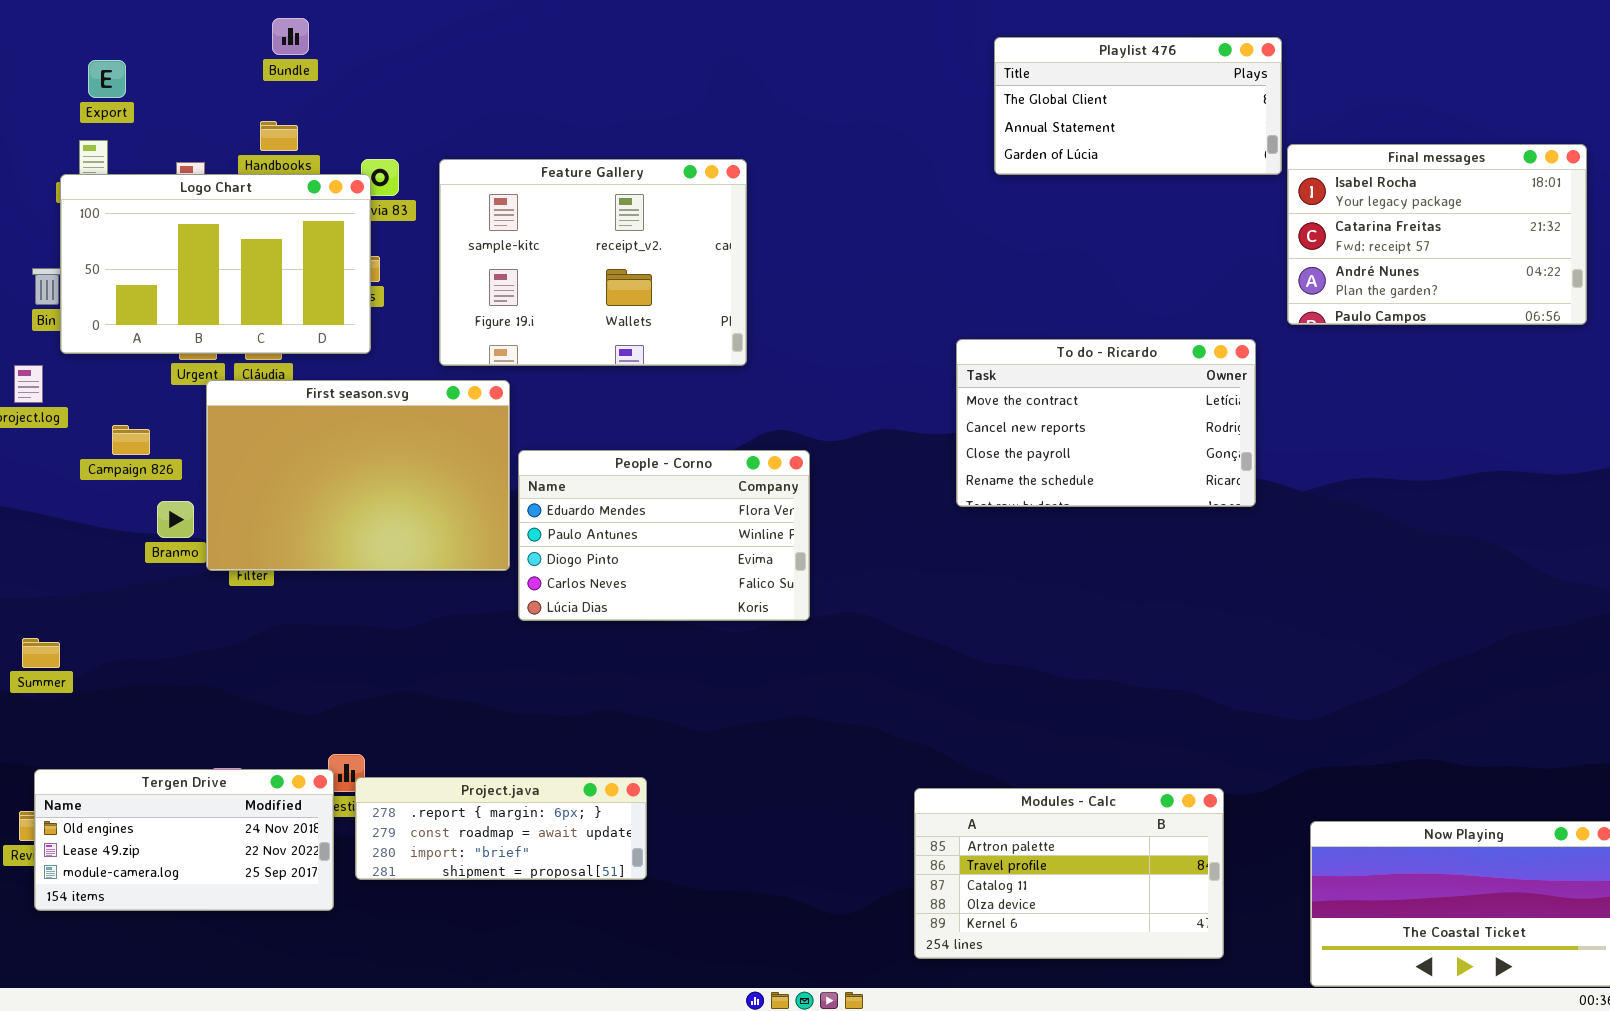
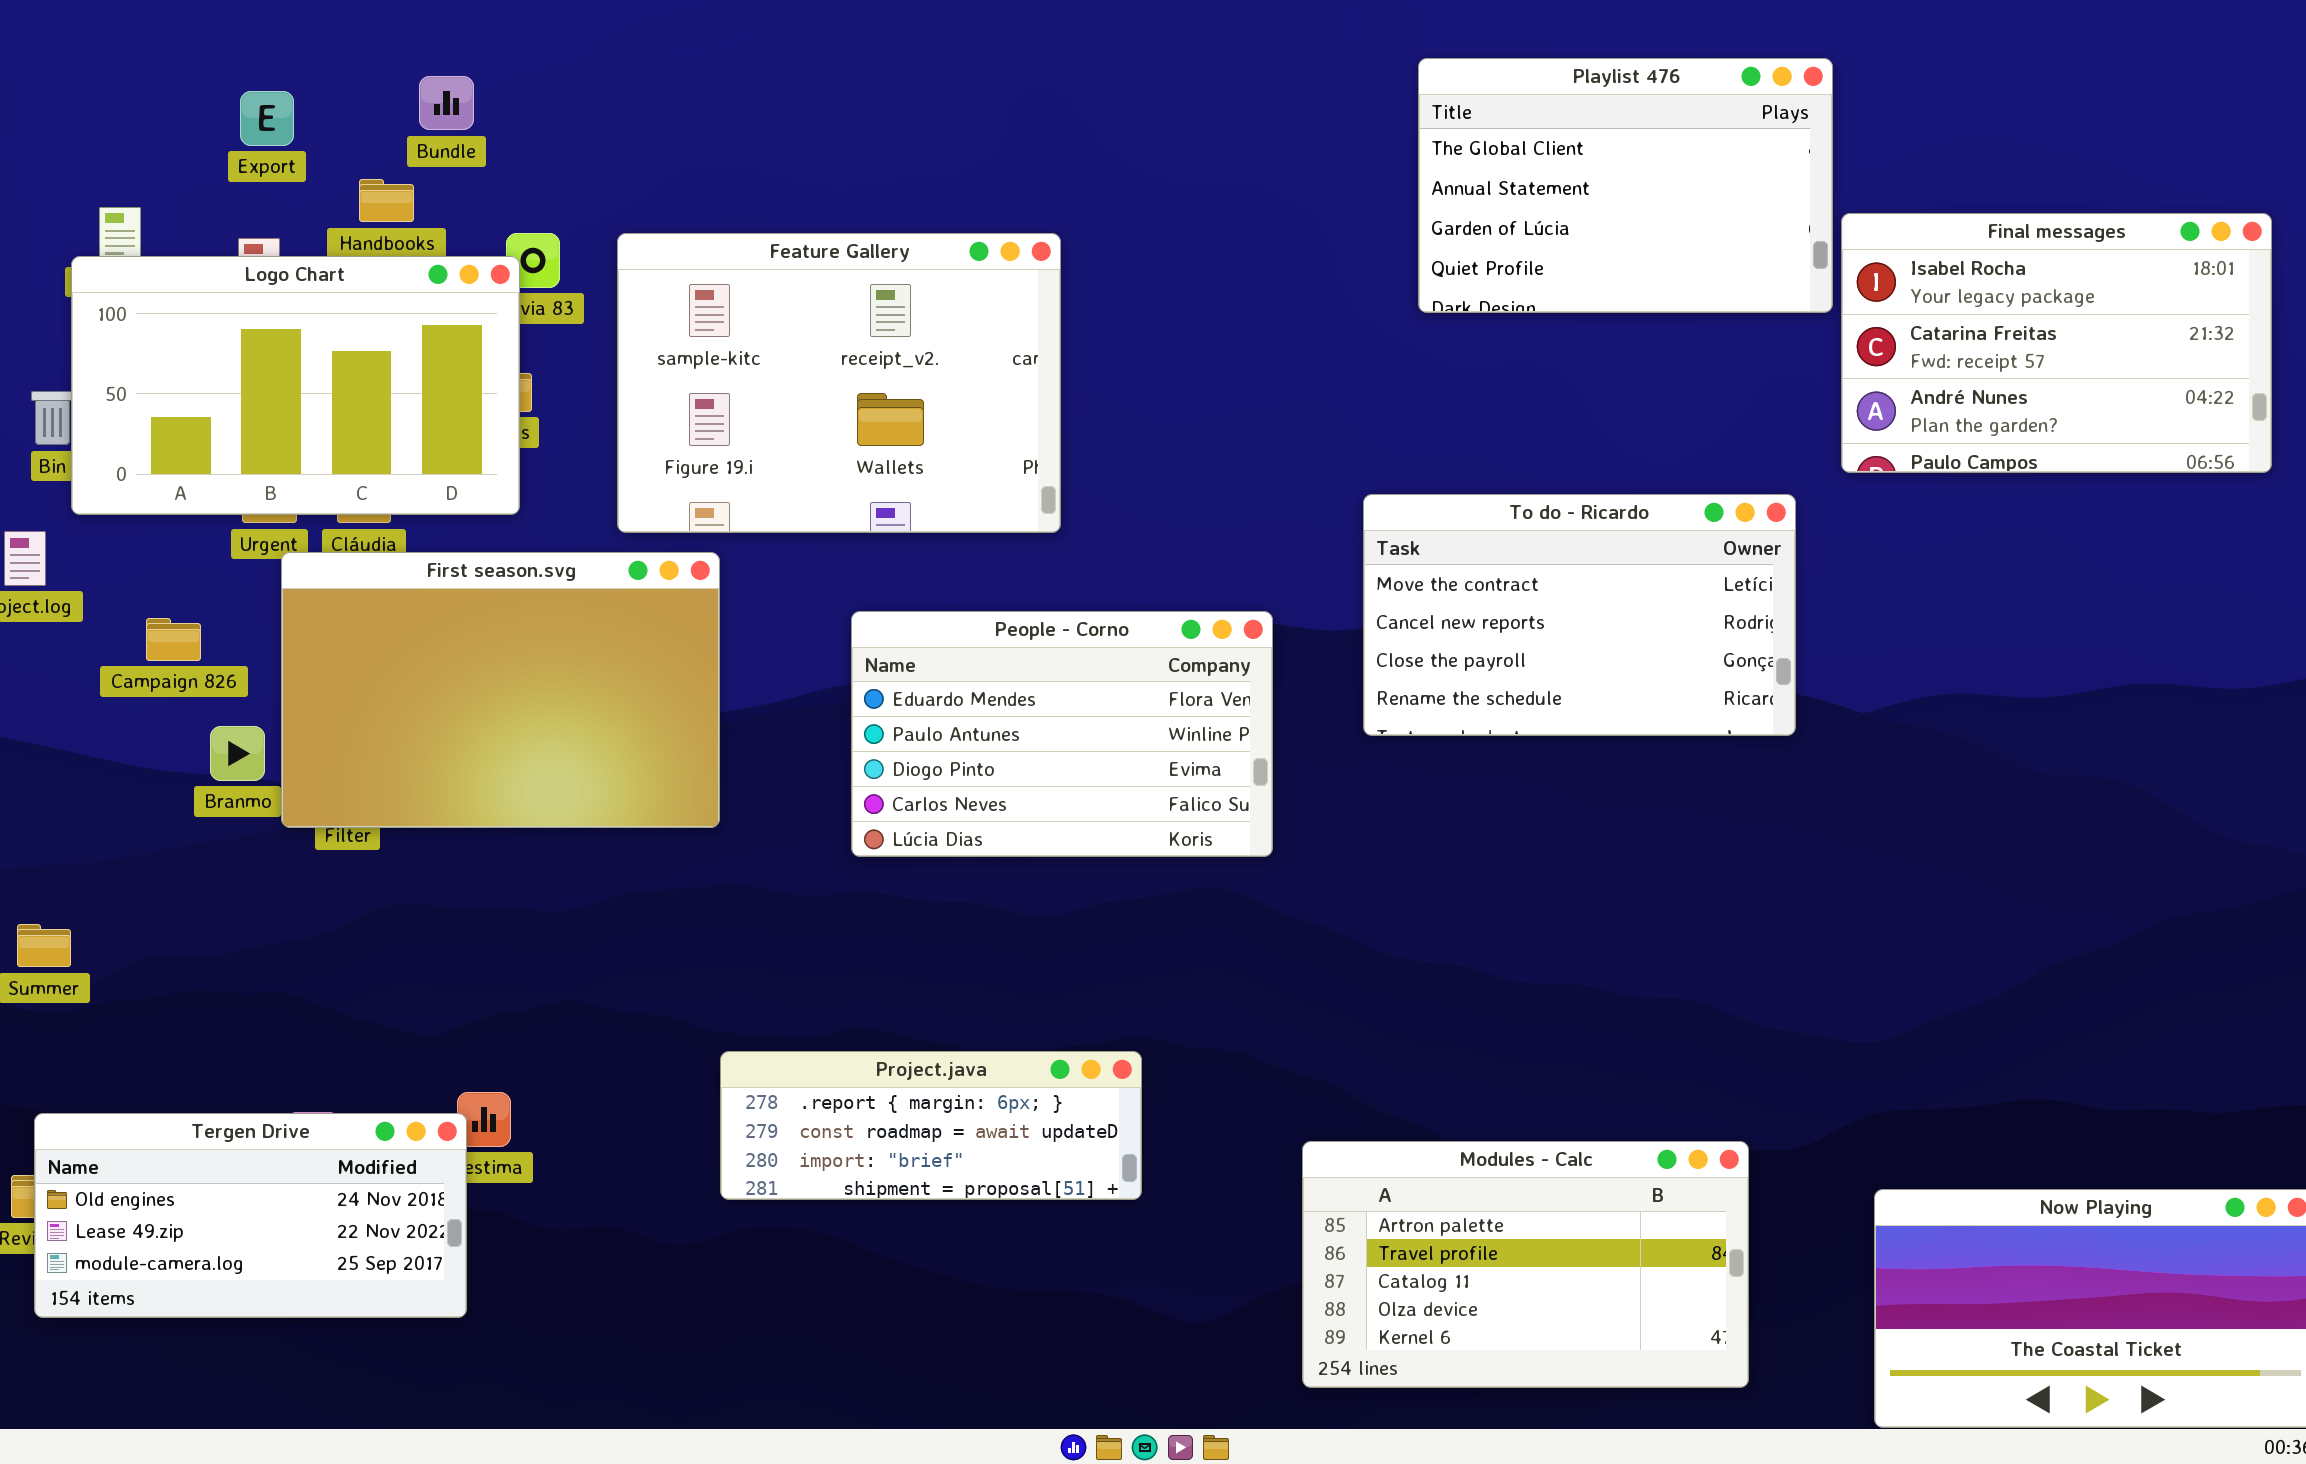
Bundle: [272,18,309,55] -> [419,76,474,130], moved
Playlist 476: [994,37,1282,175] -> [1418,58,1833,313], resized
Export: [88,60,126,98] -> [240,91,294,146], moved
People - Corno: [518,450,810,621] -> [851,611,1273,857], moved
Project.java: [355,777,647,880] -> [720,1051,1142,1200], moved

